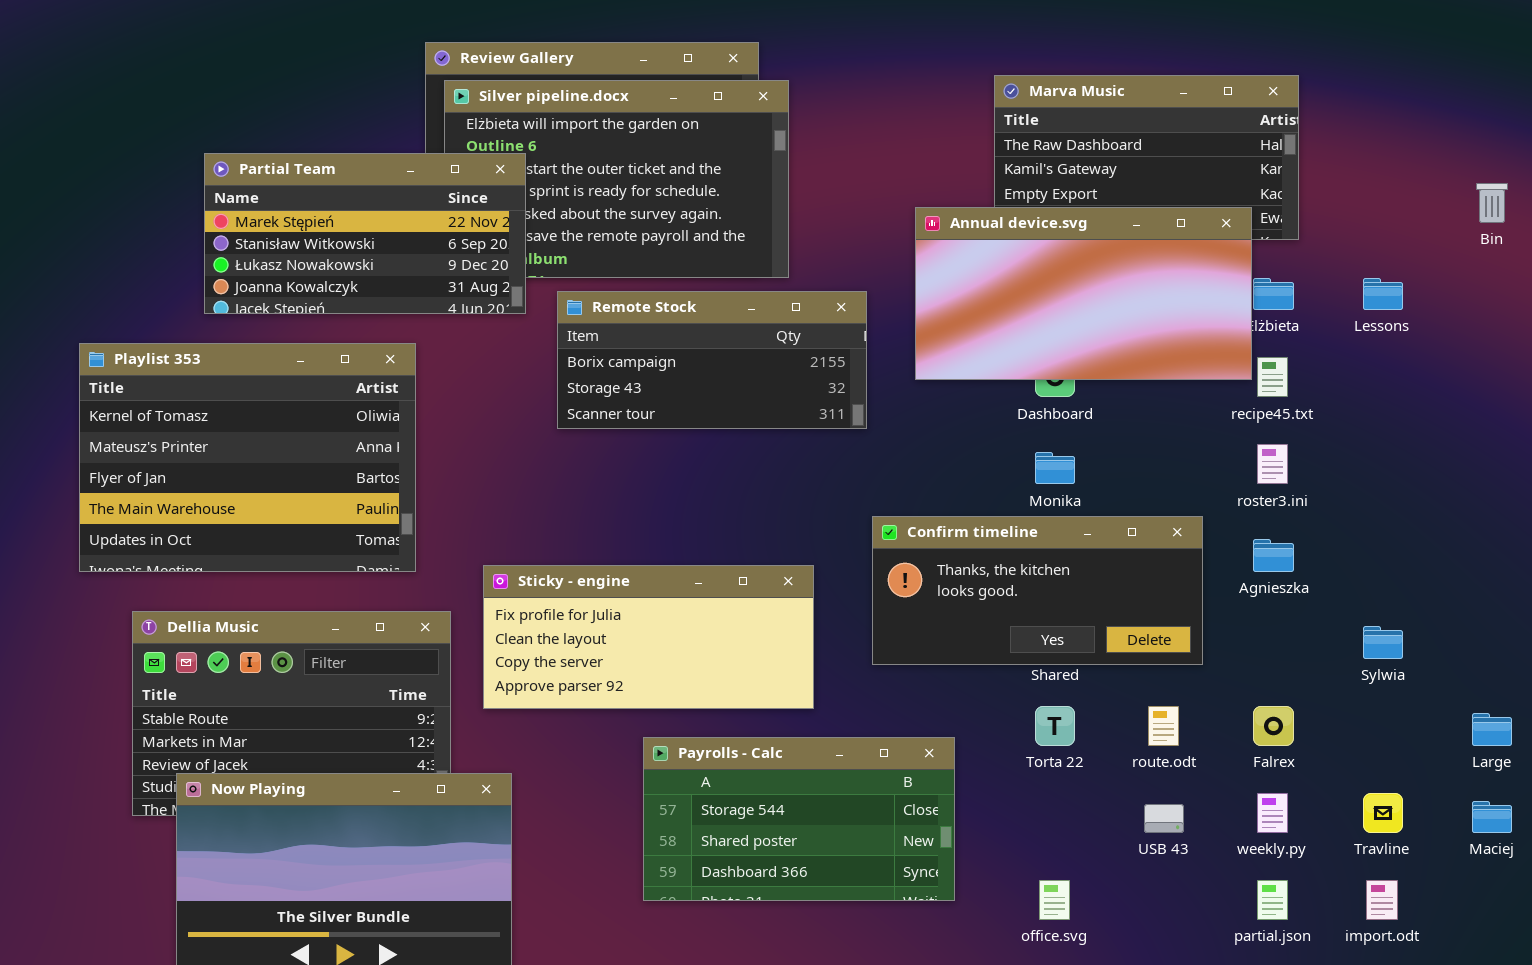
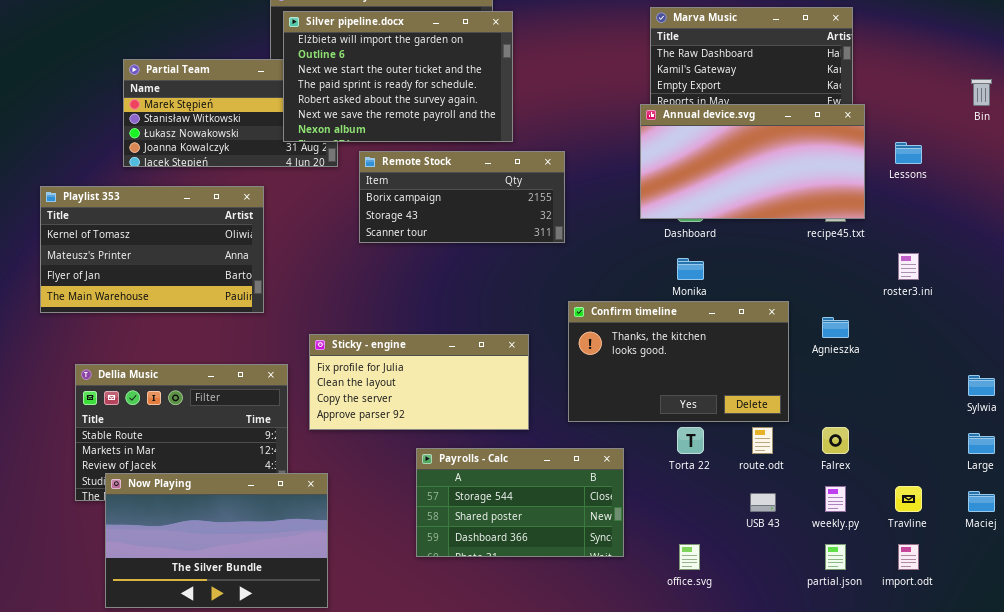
Silver pipeline.docx: [444,80,789,278] -> [283,11,513,142], raised
Annual device.svg: [915,207,1252,380] -> [640,104,865,219], moved
Playlist 353: [79,343,416,572] -> [40,186,264,313], resized
roster3.ini: [1257,444,1288,484] -> [898,253,919,280], moved
Confirm timeline: [872,516,1203,665] -> [568,301,789,422], resized
Sylwia: [1363,626,1403,659] -> [968,375,995,396], moved

